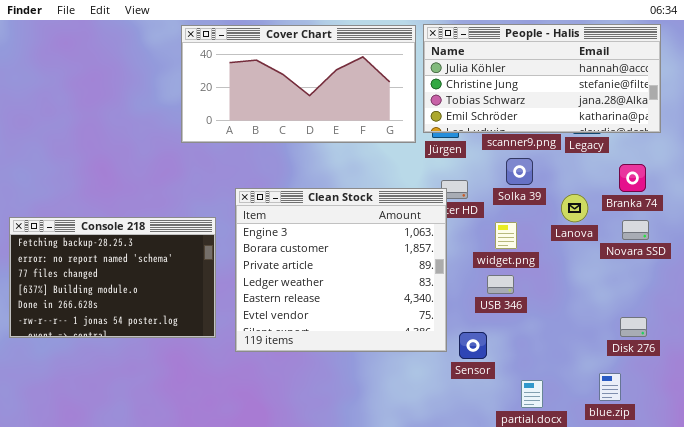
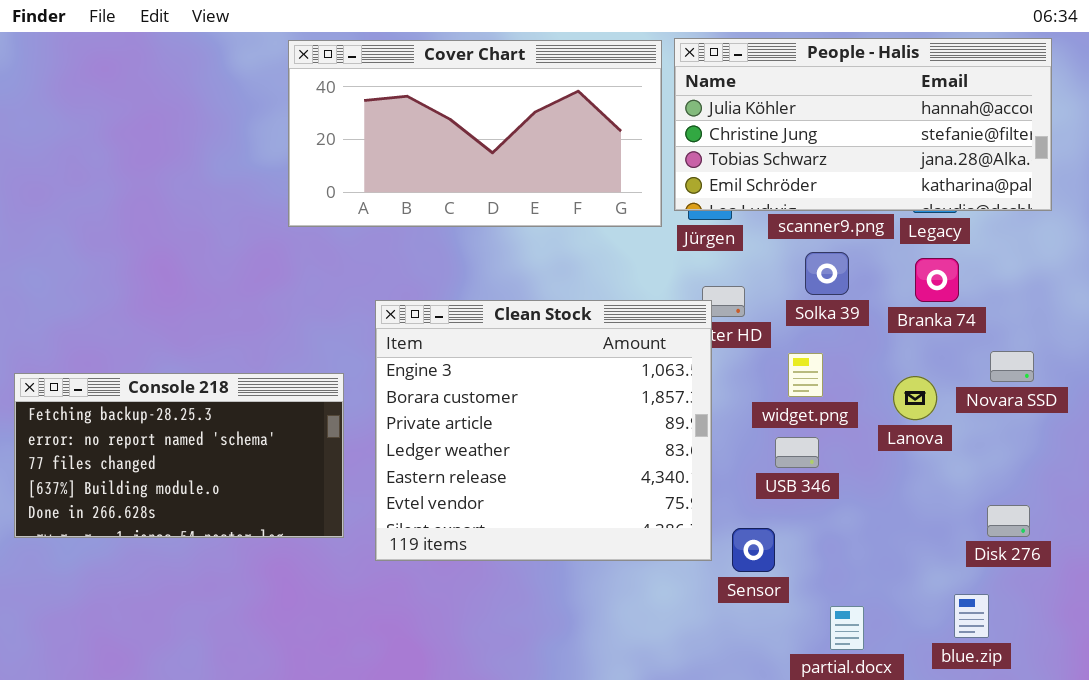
Branka 74: [619,164,646,192] -> [915,258,959,302], moved
Lanova: [561,194,588,222] -> [893,376,937,420], moved
Console 218: [9,217,216,338] -> [14,373,344,538], resized

